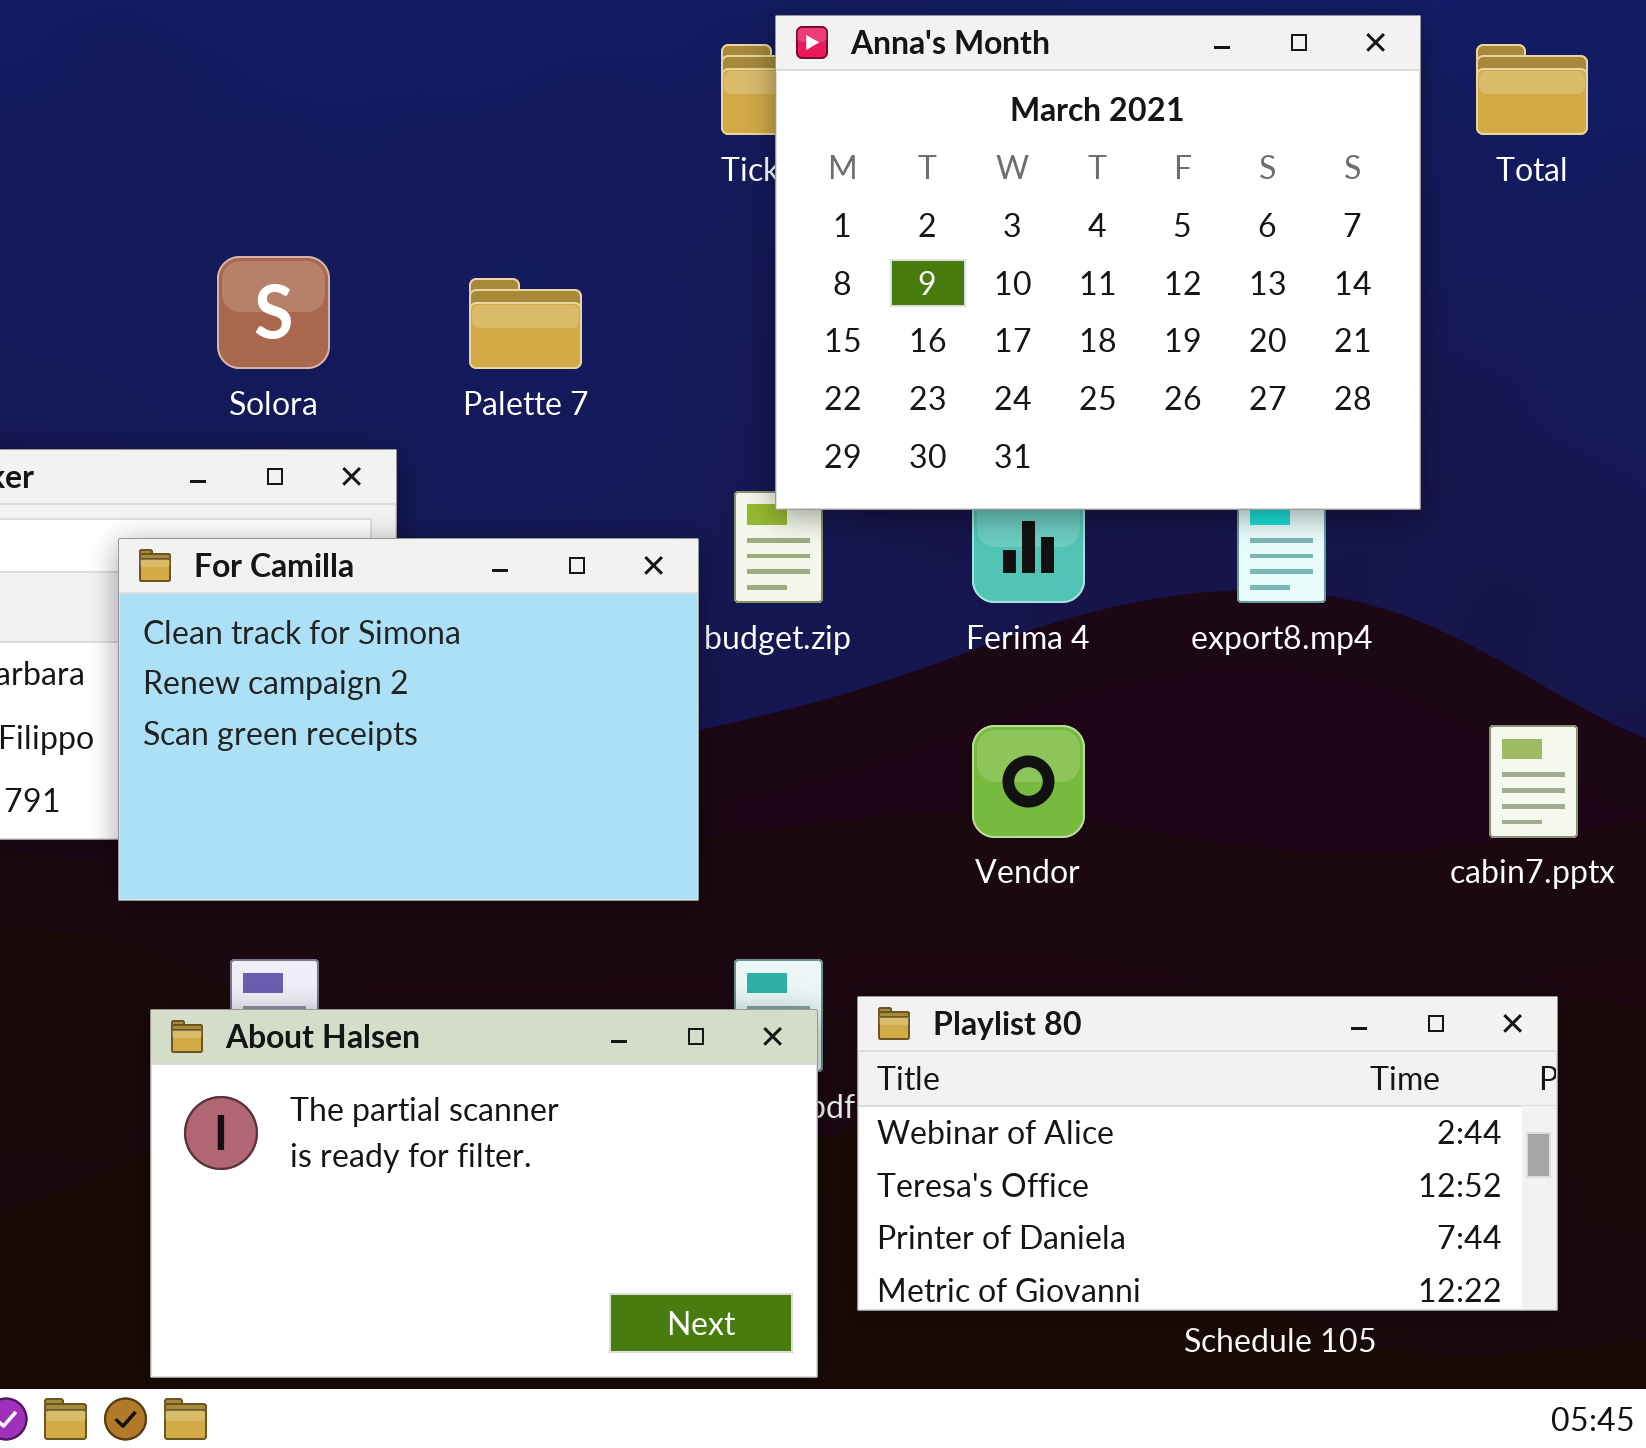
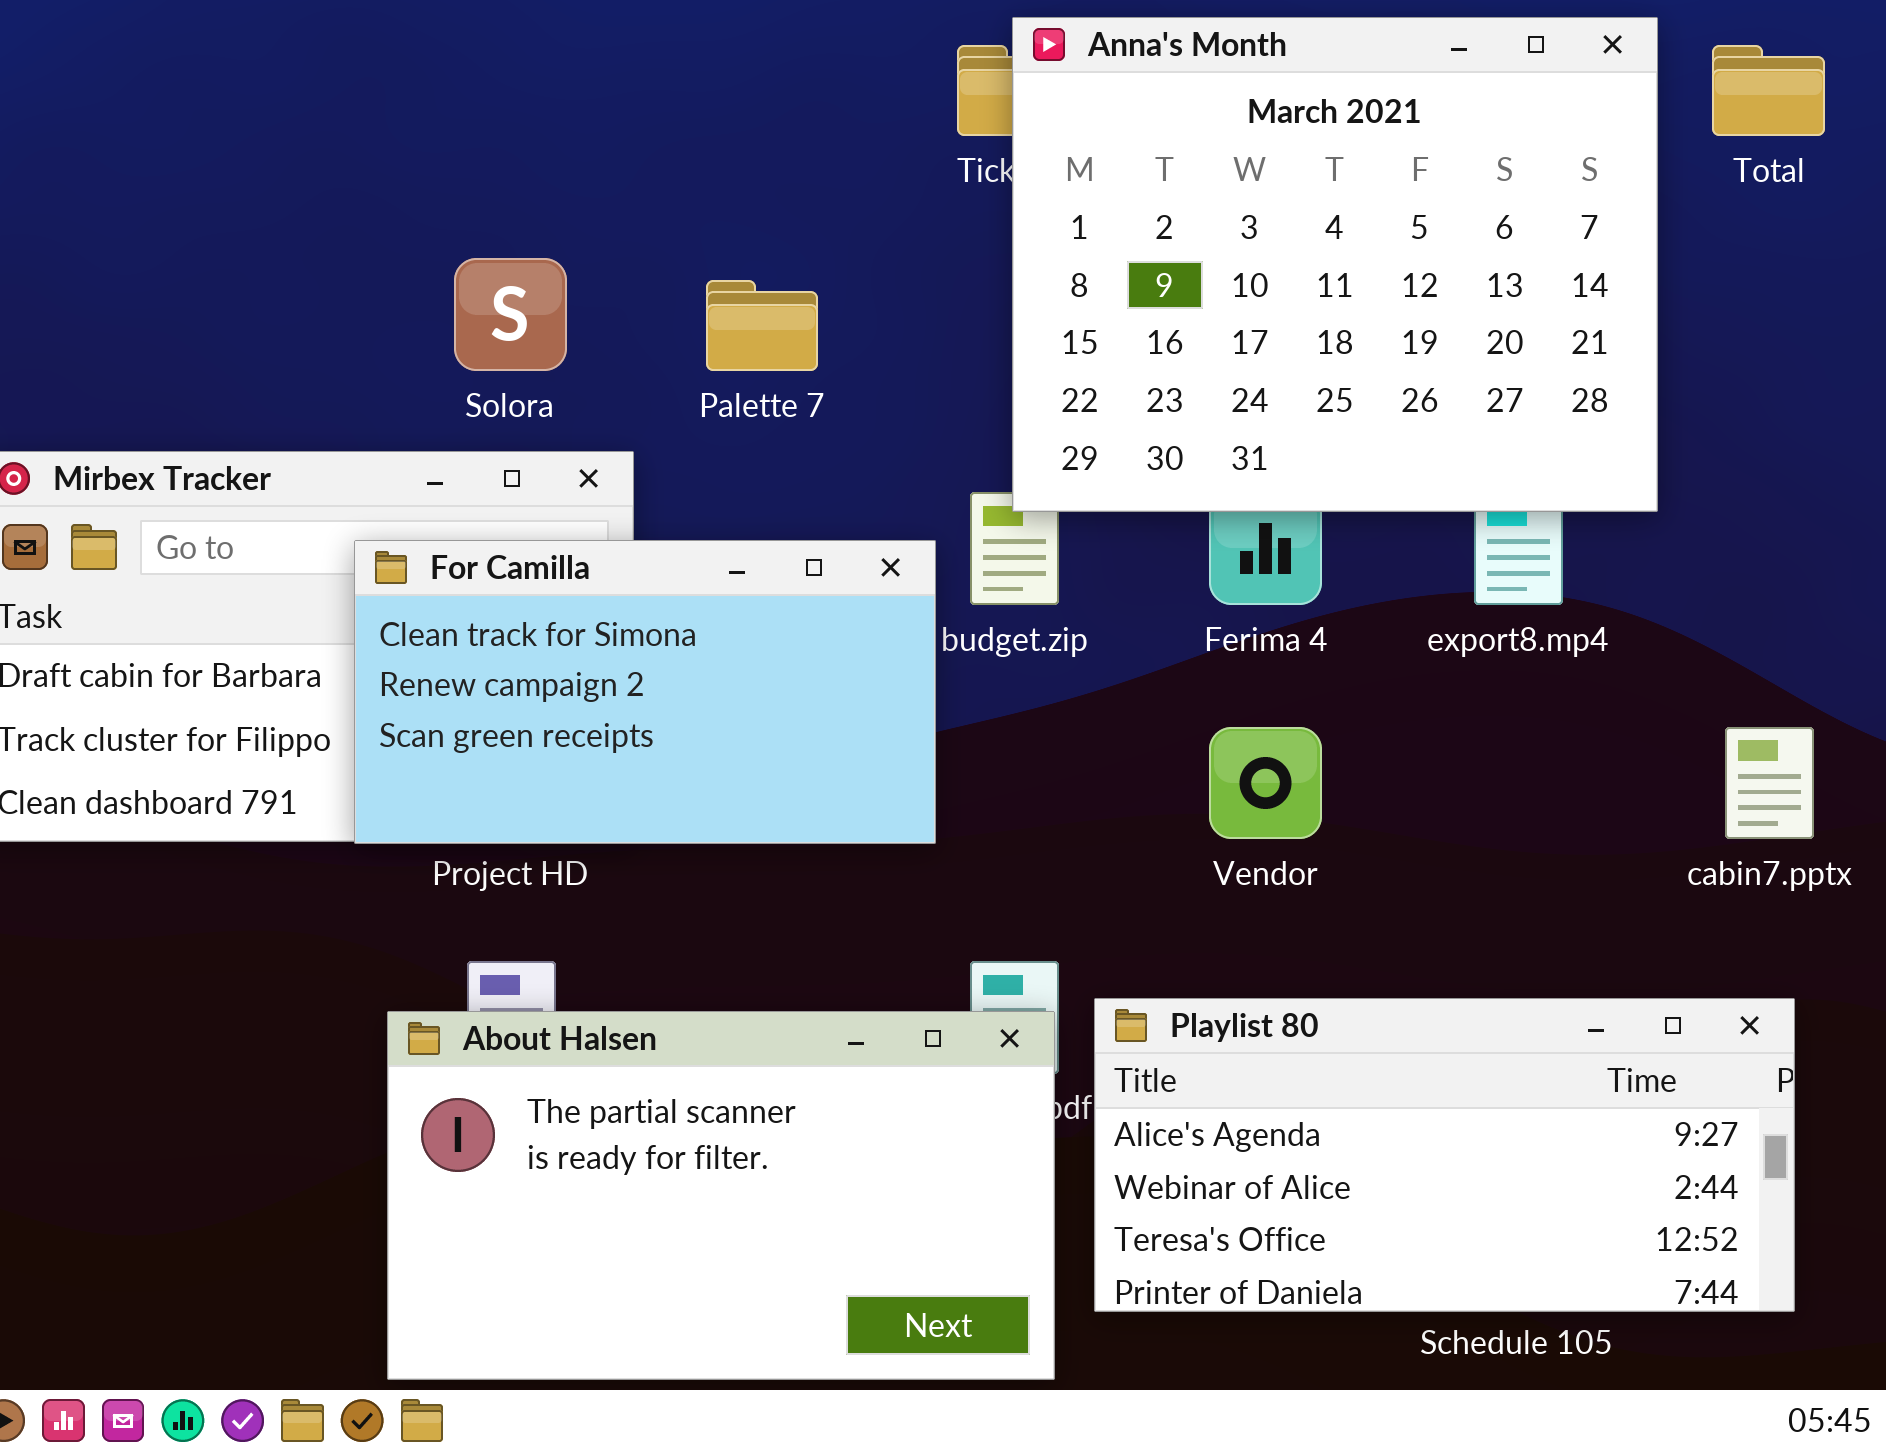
For Camilla: [118,538,699,901] -> [354,540,936,844], resized
Playlist 80: [857,996,1558,1311] -> [1094,998,1795,1312], scrolled up 1 row

